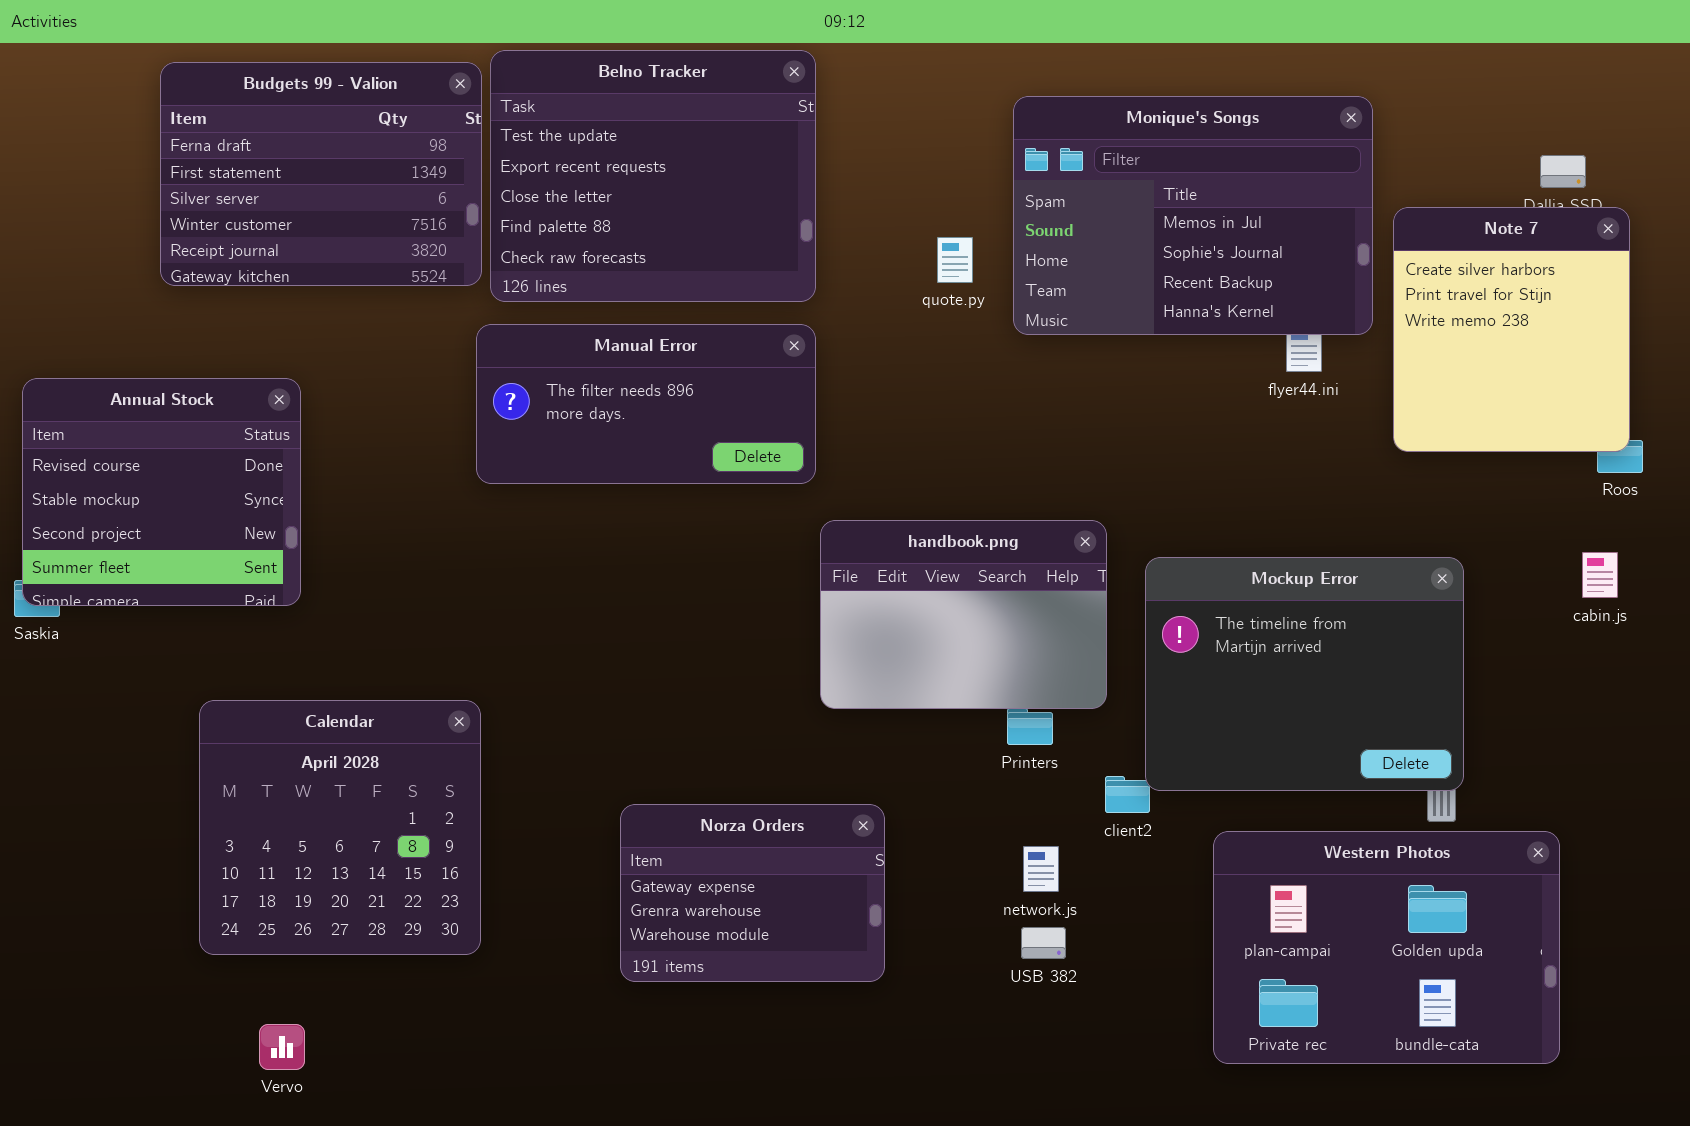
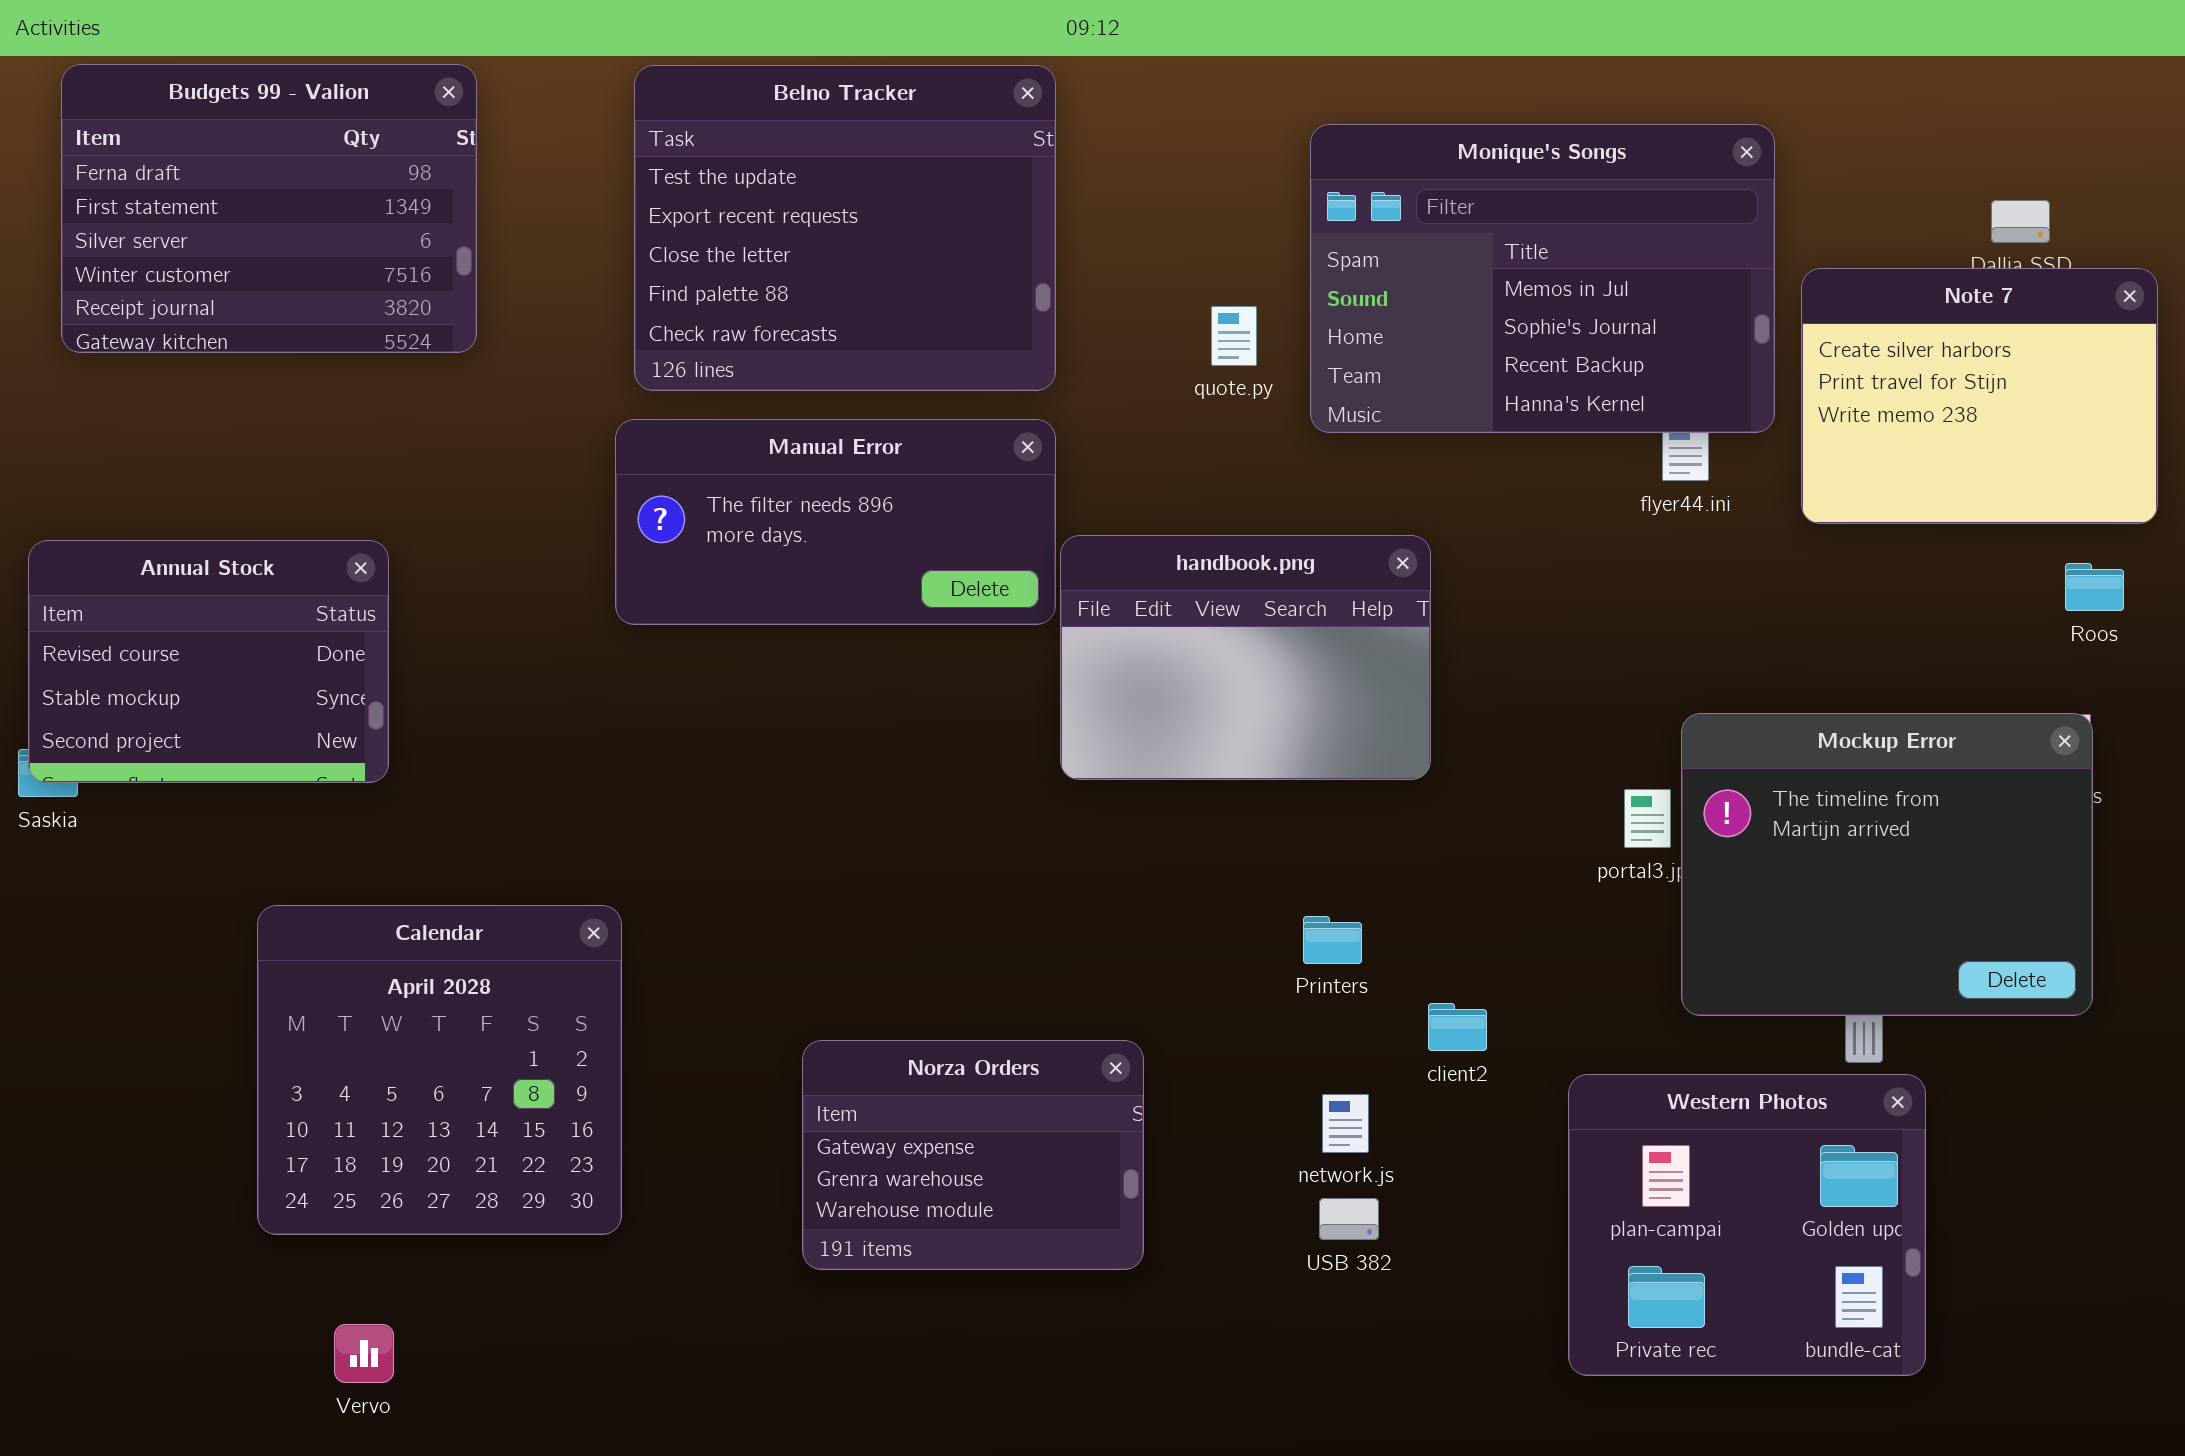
Budgets 99 - Valion: [160,62,482,286] -> [61,64,477,353], moved
Note 7: [1393,207,1630,452] -> [1801,268,2158,524], resized
Annual Stock: [22,378,301,606] -> [28,540,389,783], resized
handbook.png: [820,520,1107,709] -> [1060,535,1431,780], moved
Mockup Error: [1145,557,1464,791] -> [1681,713,2093,1016], moved
Western Photos: [1213,831,1560,1064] -> [1568,1074,1926,1376], resized

